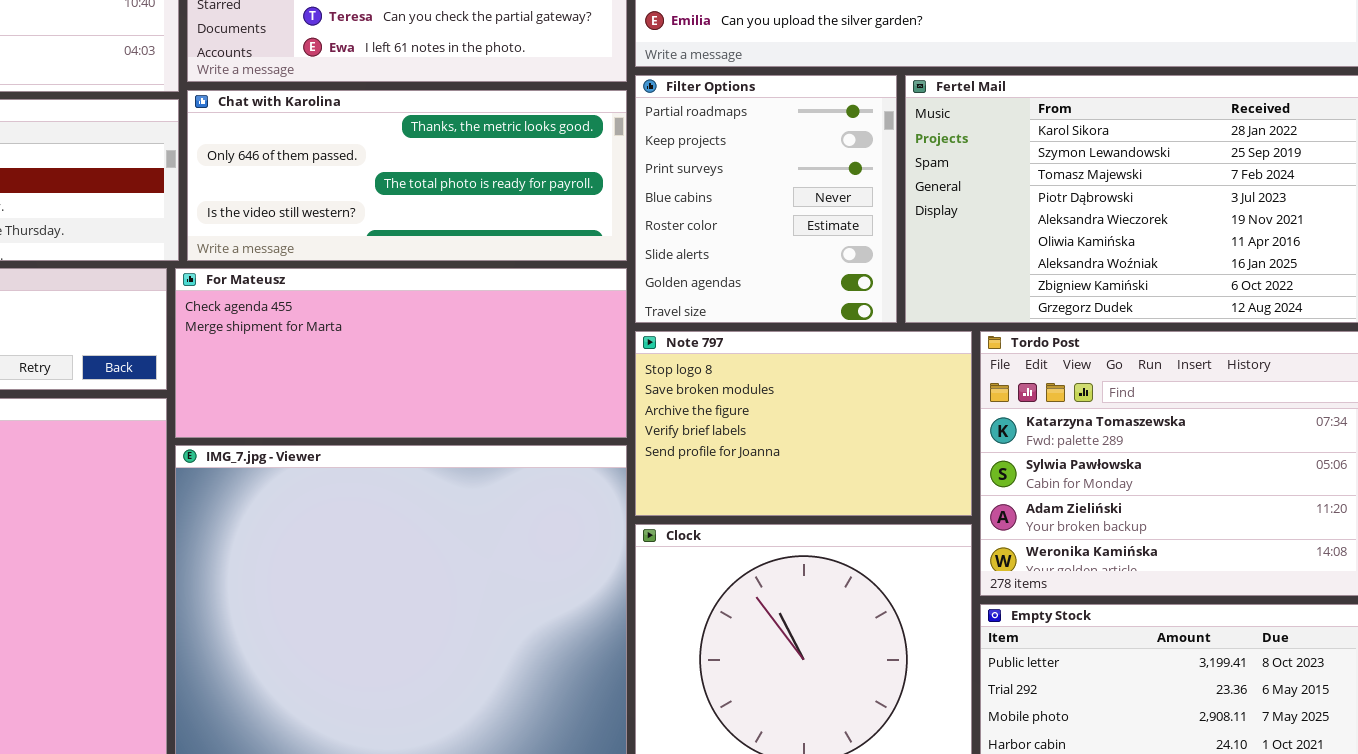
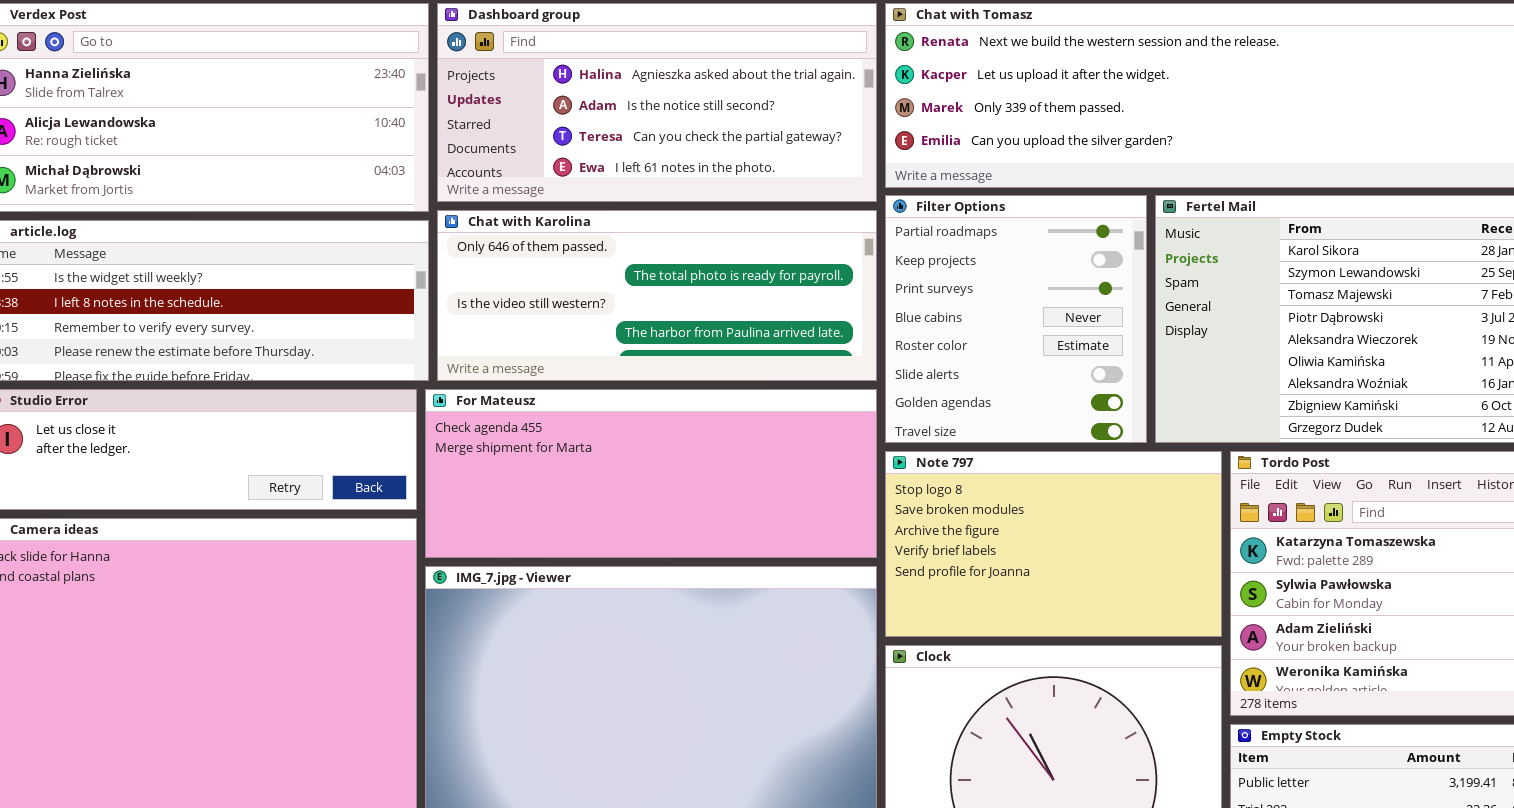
Chat with Karolina: [187,90,627,261] -> [437,210,877,381], scrolled down 1 row

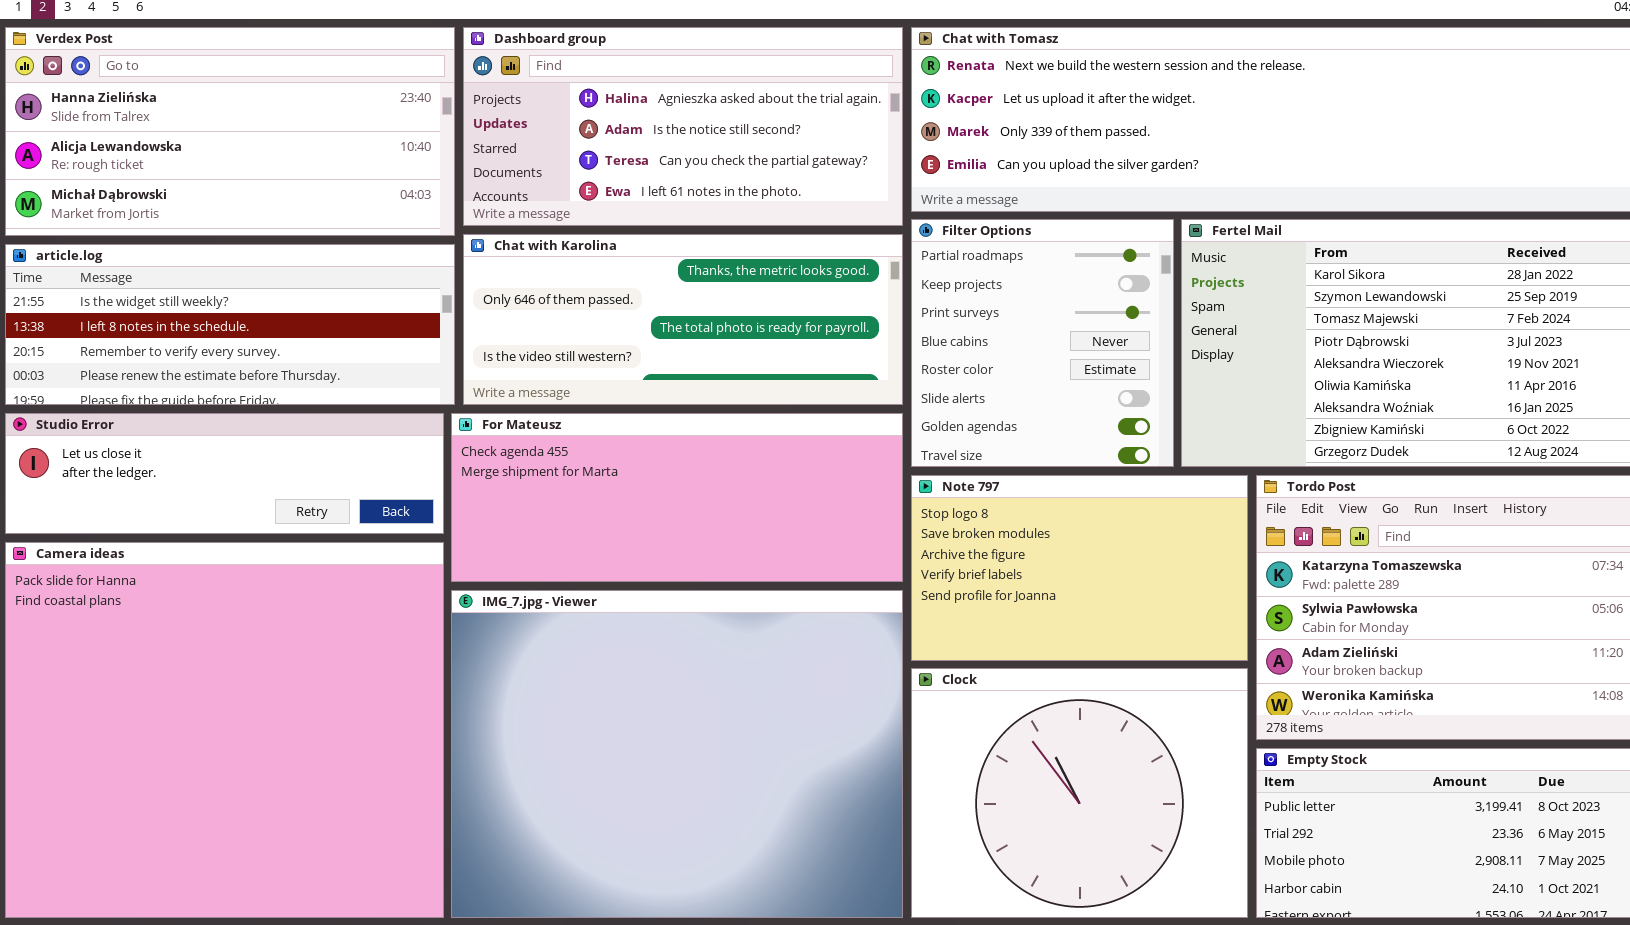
Chat with Karolina: [437,210,877,381] -> [463,234,903,405], scrolled up 1 row

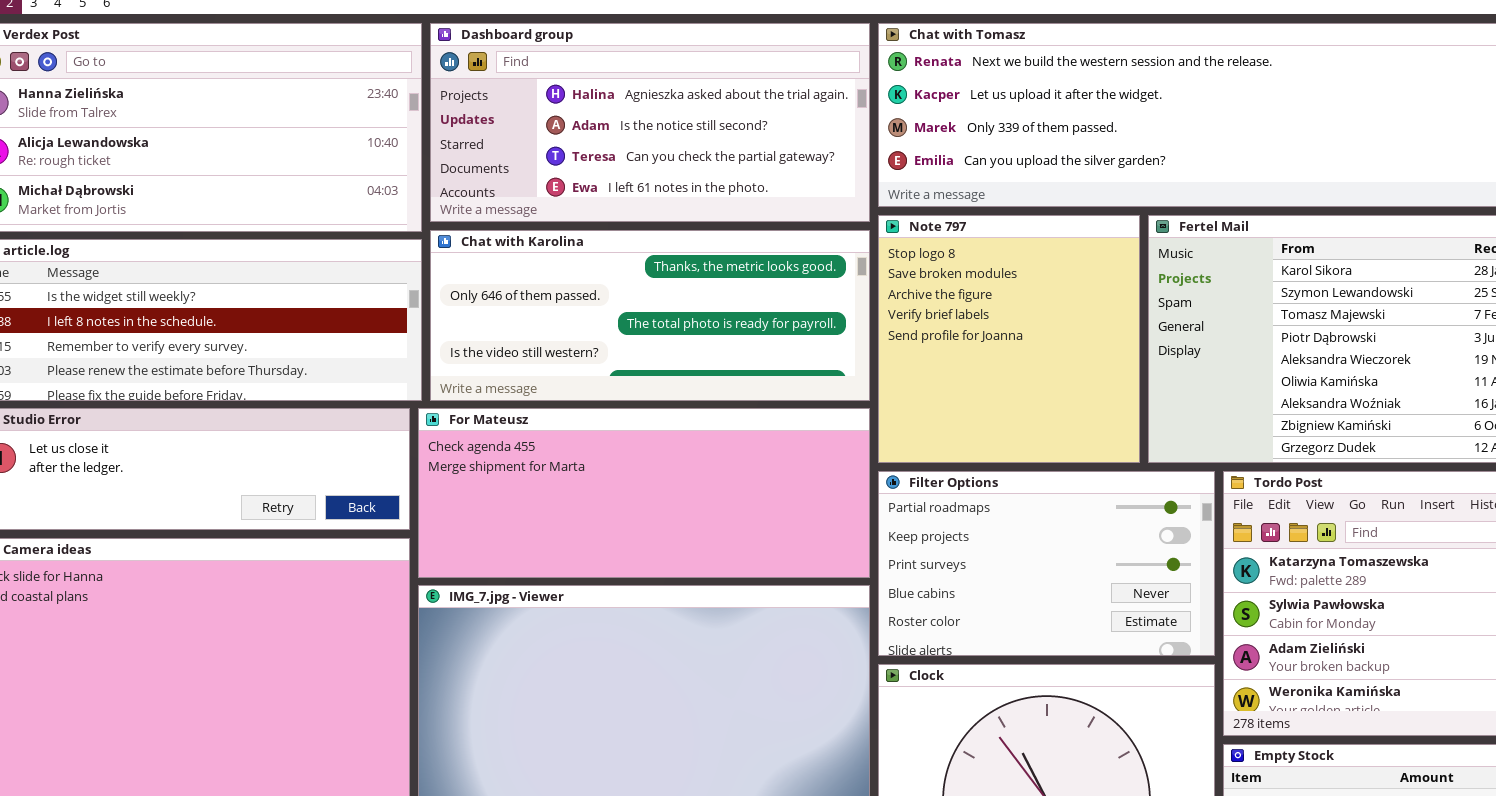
Filter Options: [911,219,1174,467] -> [878,471,1215,656], moved, resized
Note 797: [911,475,1248,661] -> [878,215,1140,463], moved, resized

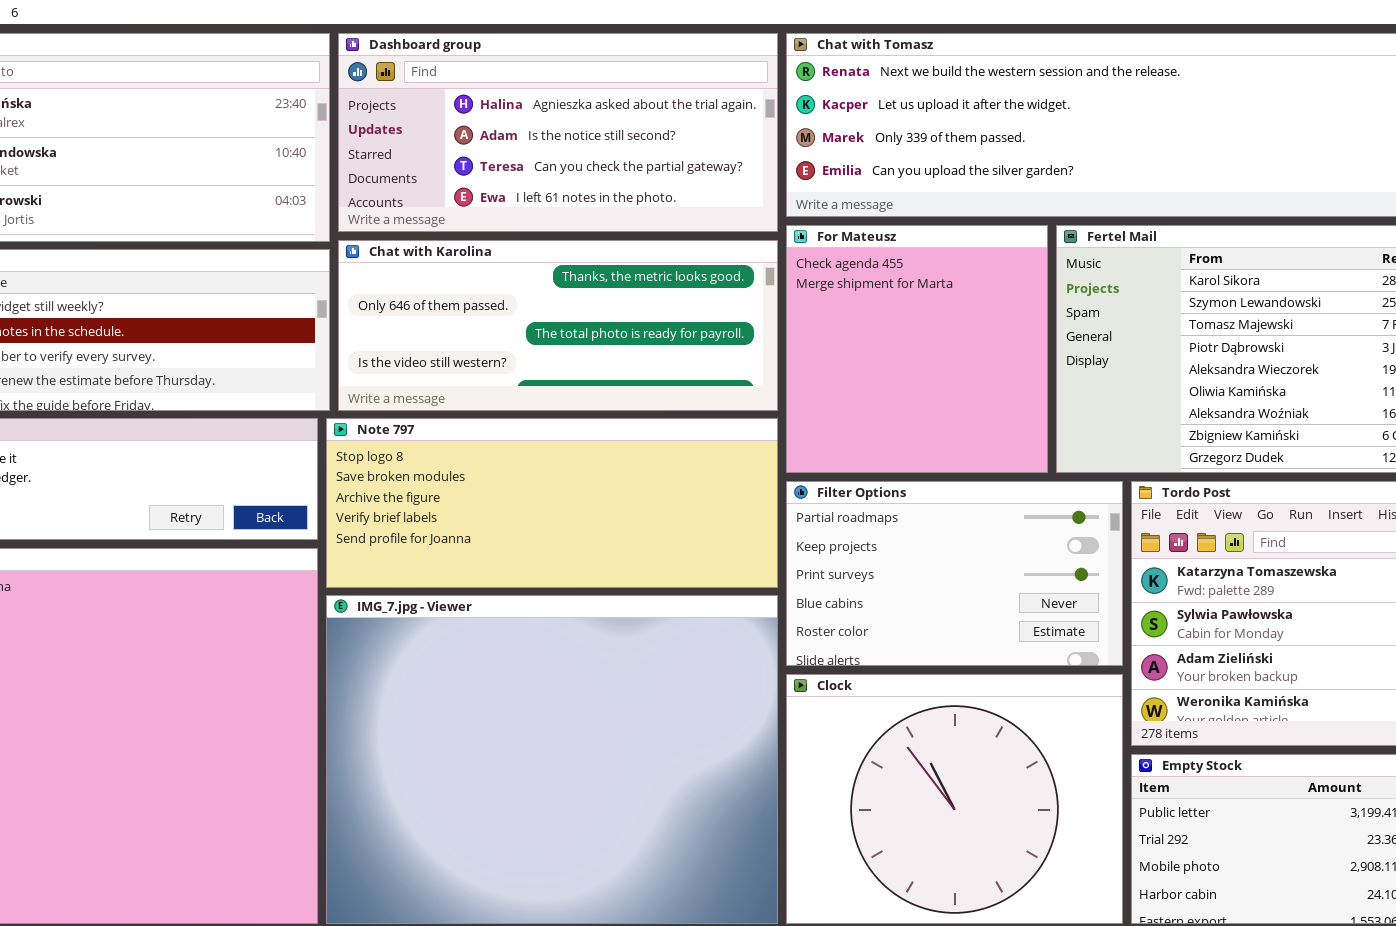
Note 797: [878,215,1140,463] -> [326,418,778,588], moved, resized
For Mateusz: [418,408,870,578] -> [786,225,1048,473], moved, resized

